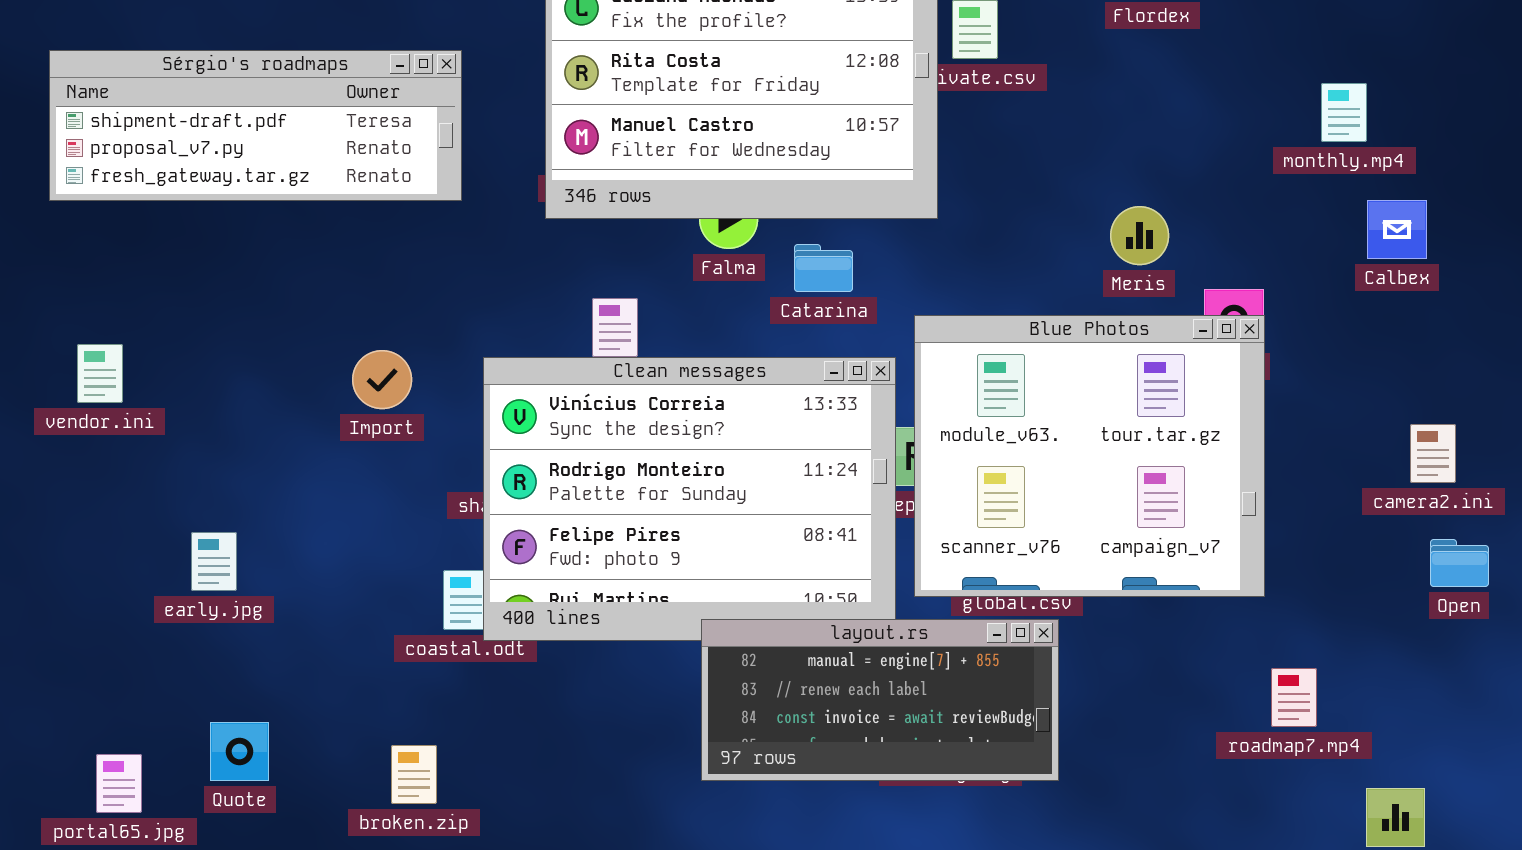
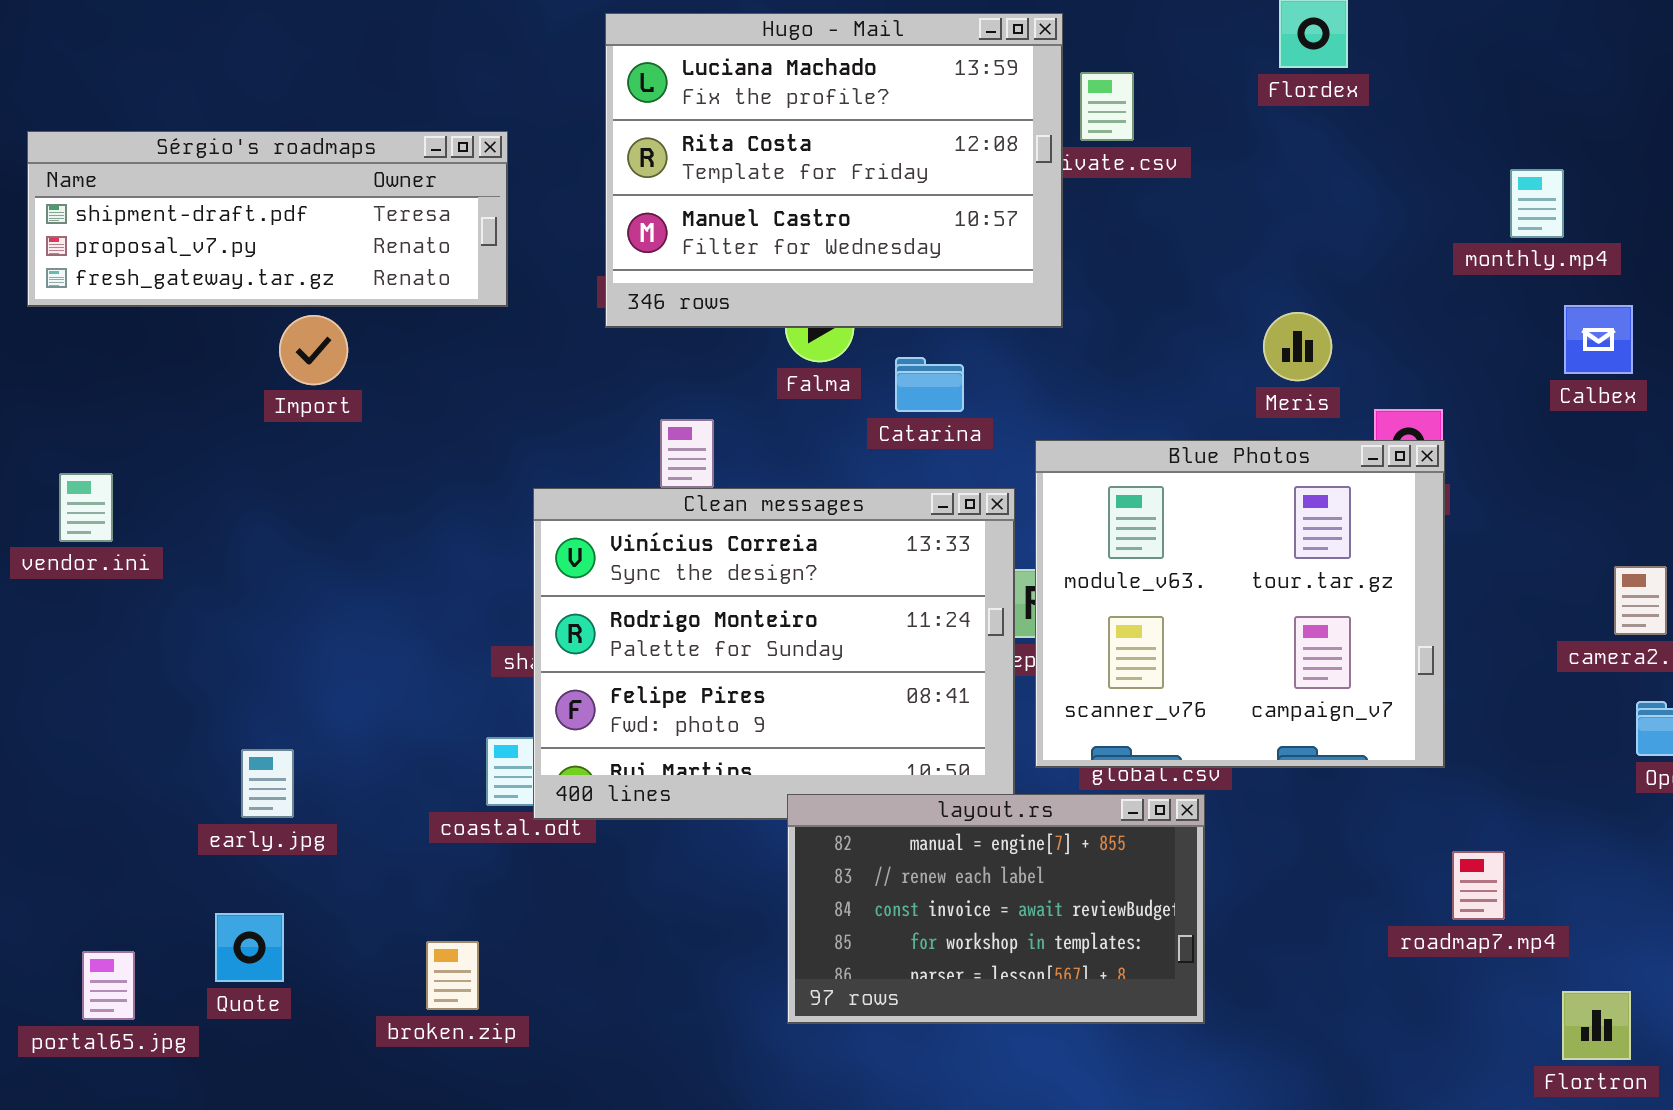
Import: [352,350,412,409] -> [279,315,348,385], moved
early.jpg: [191,532,237,591] -> [241,749,294,818], moved
layout.rs: [701,619,1059,781] -> [787,794,1205,1024], resized

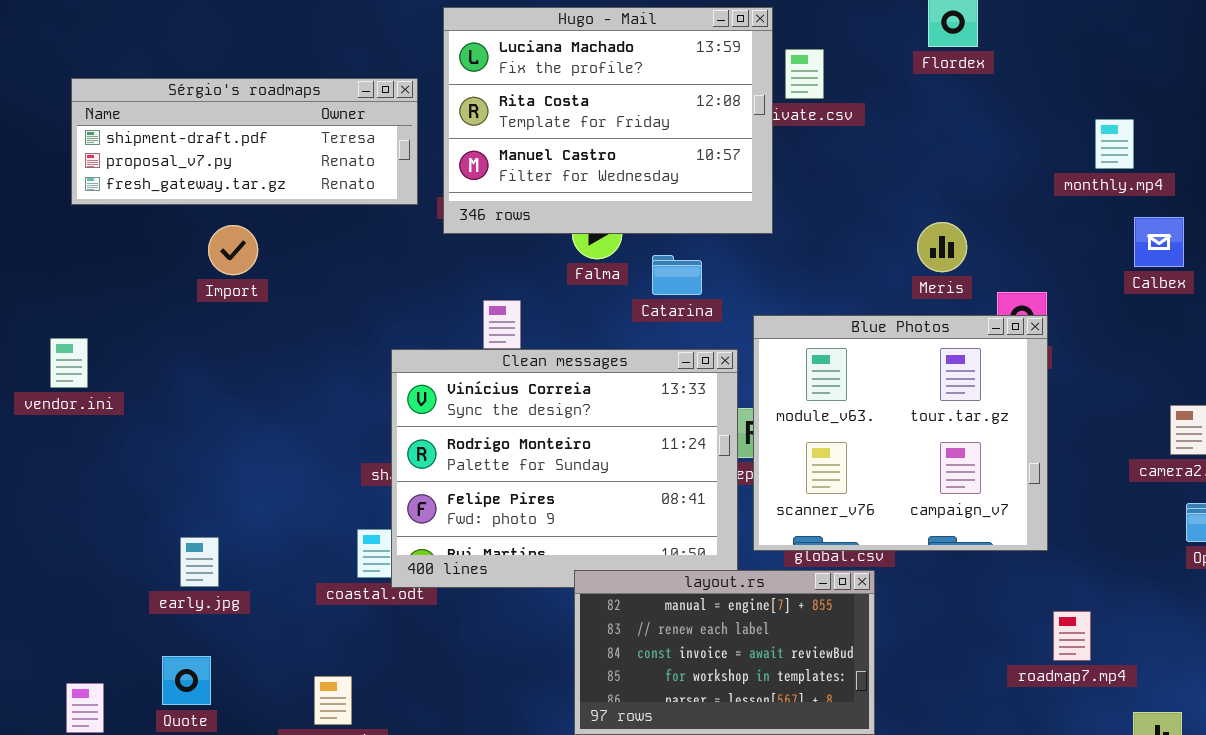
Sérgio's roadmaps: [27,131,508,307] -> [71,78,418,205], moved

